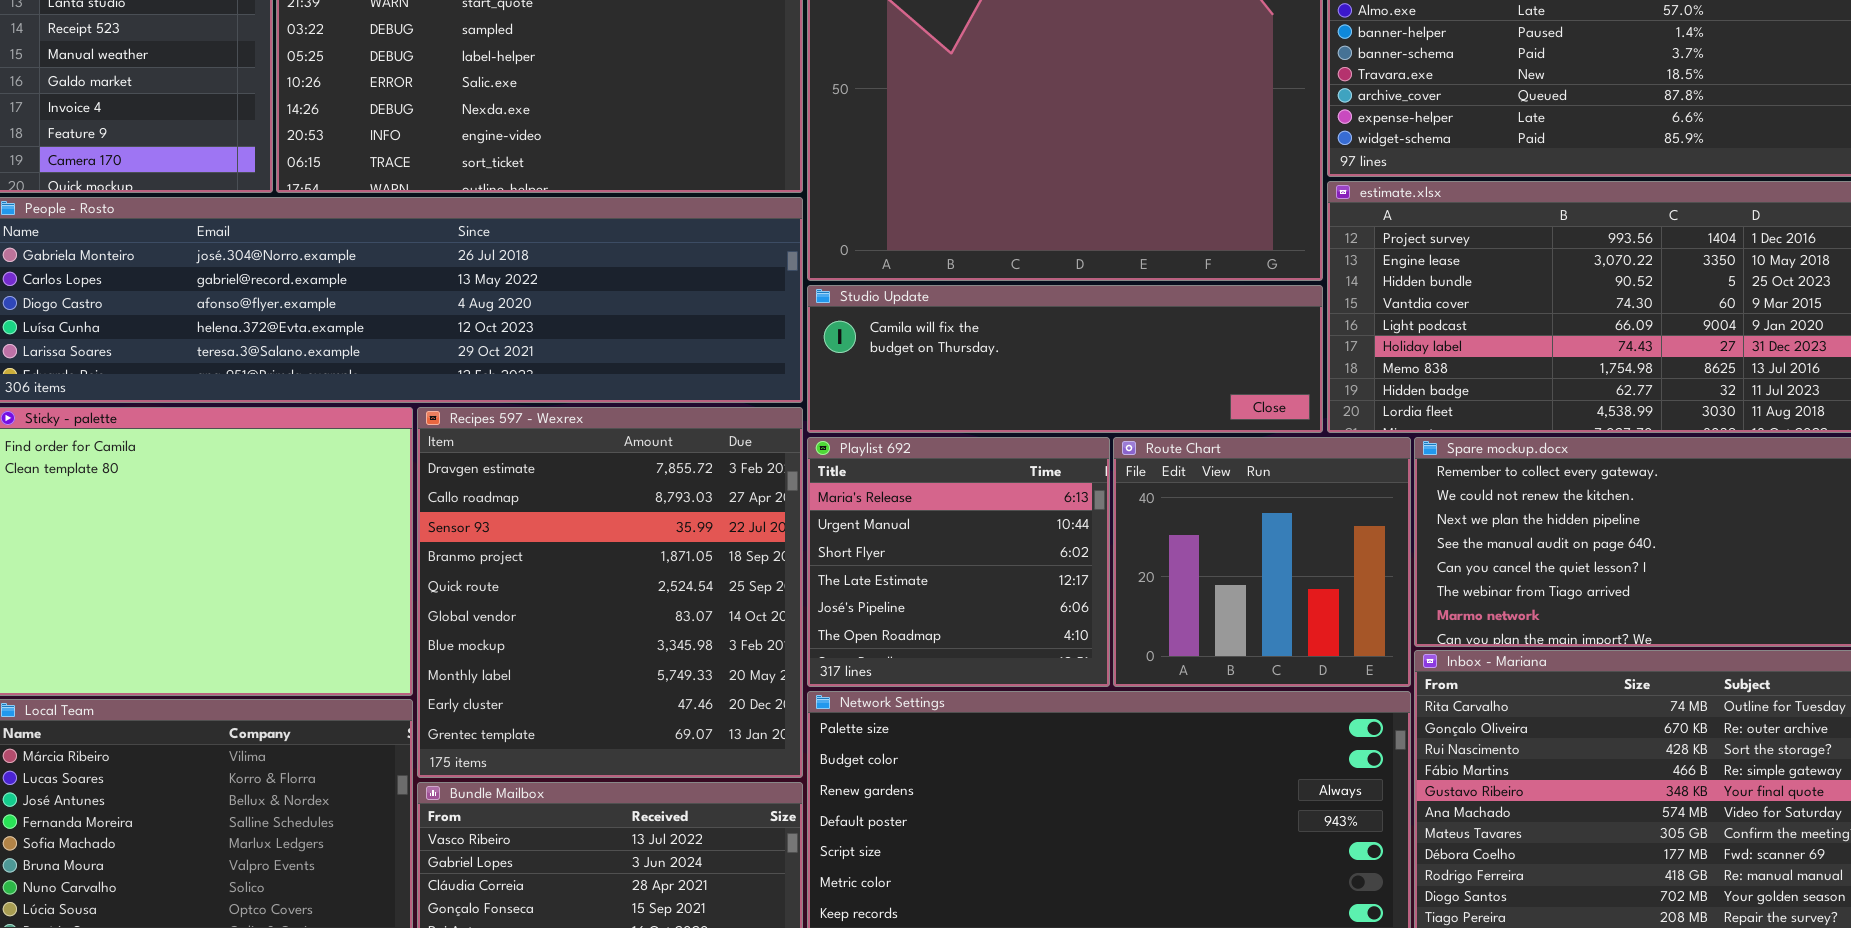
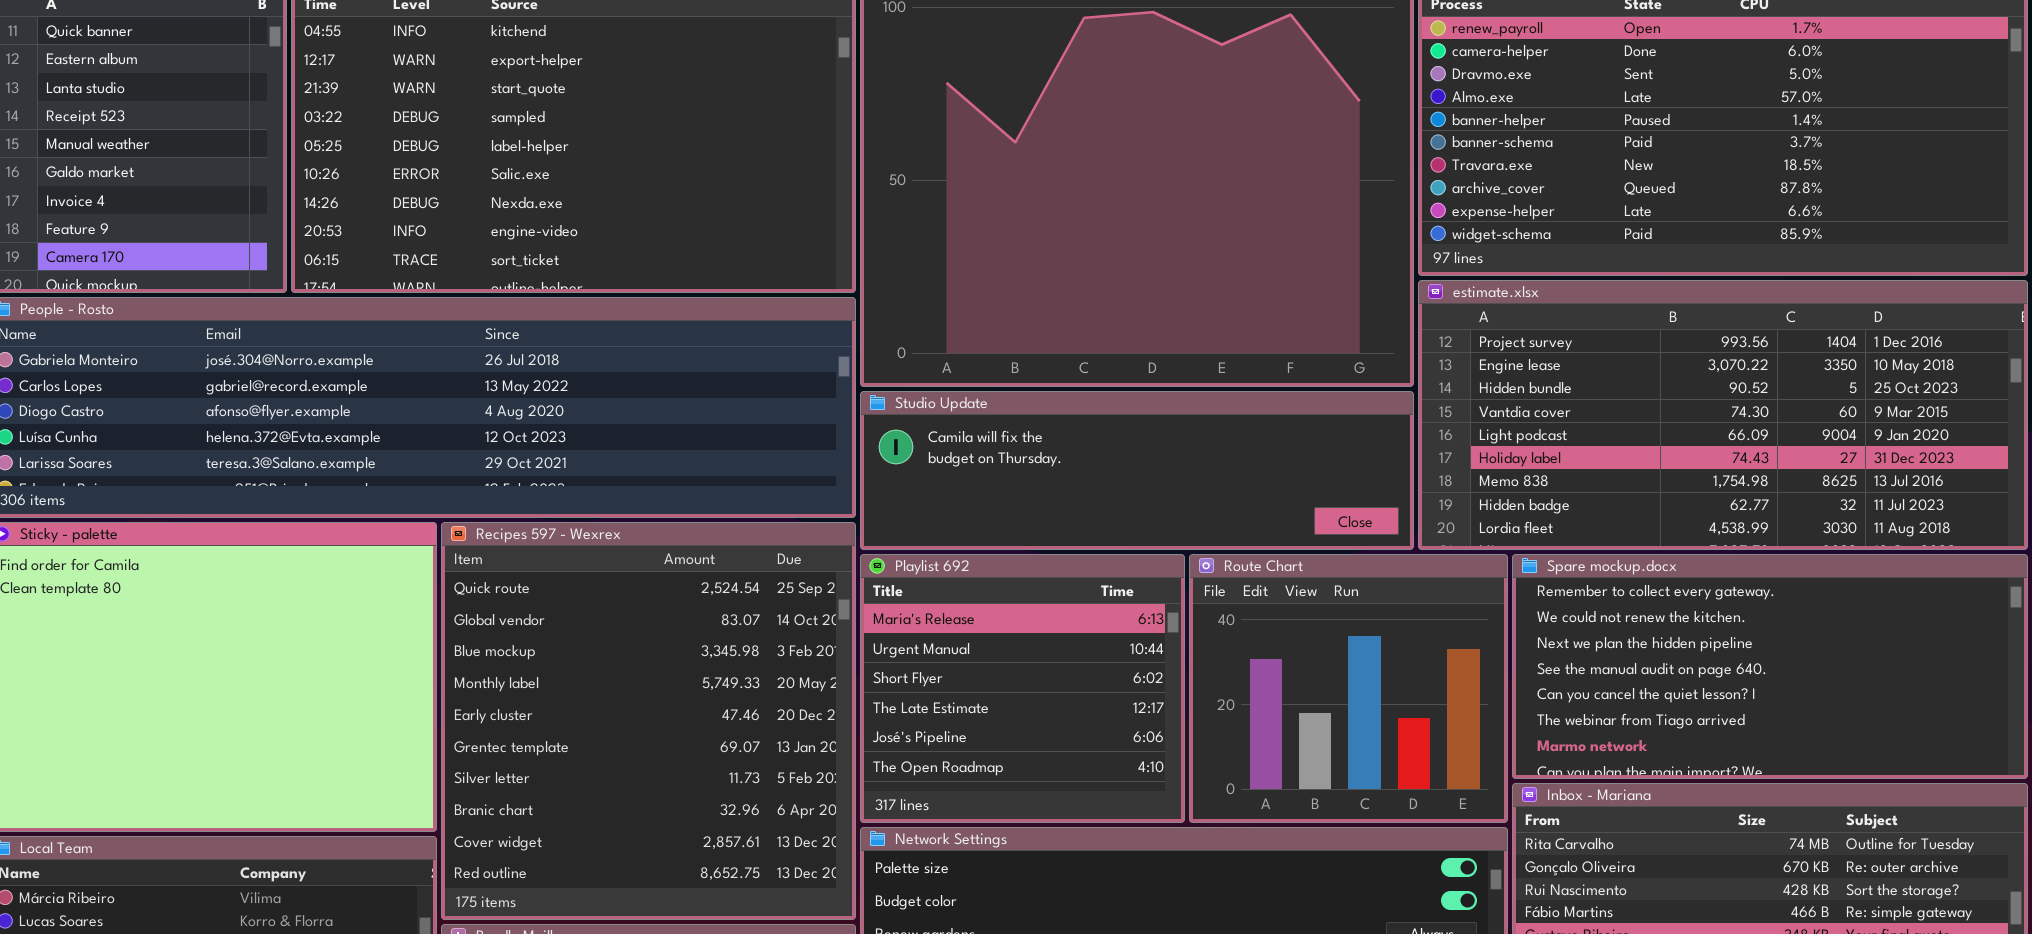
Recipes 597 - Wexrex: [417,407,803,778] -> [441,522,856,920], scrolled down 4 rows

